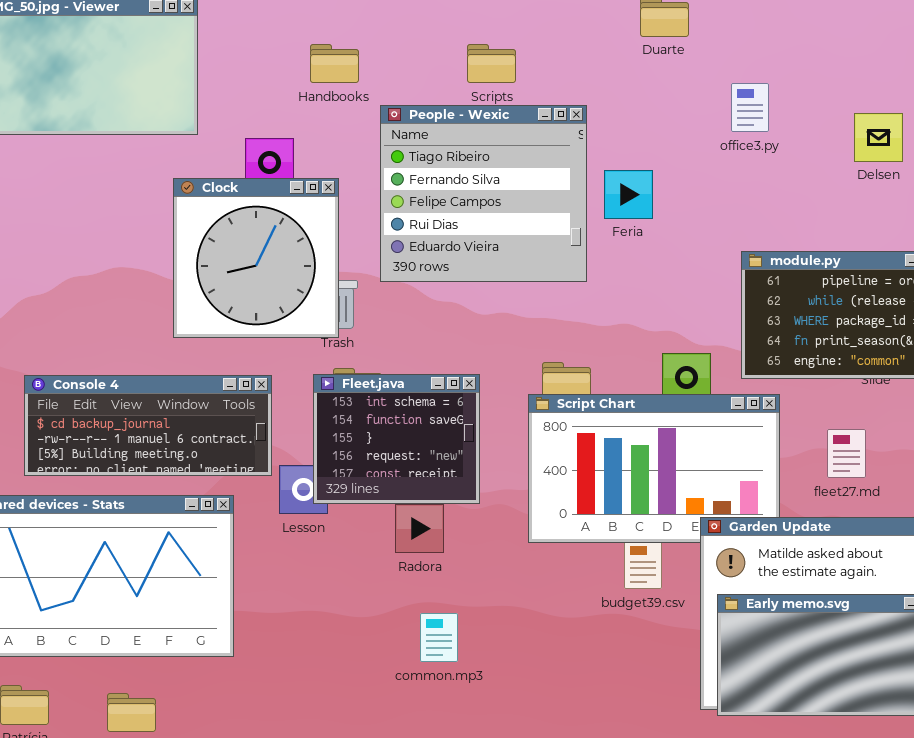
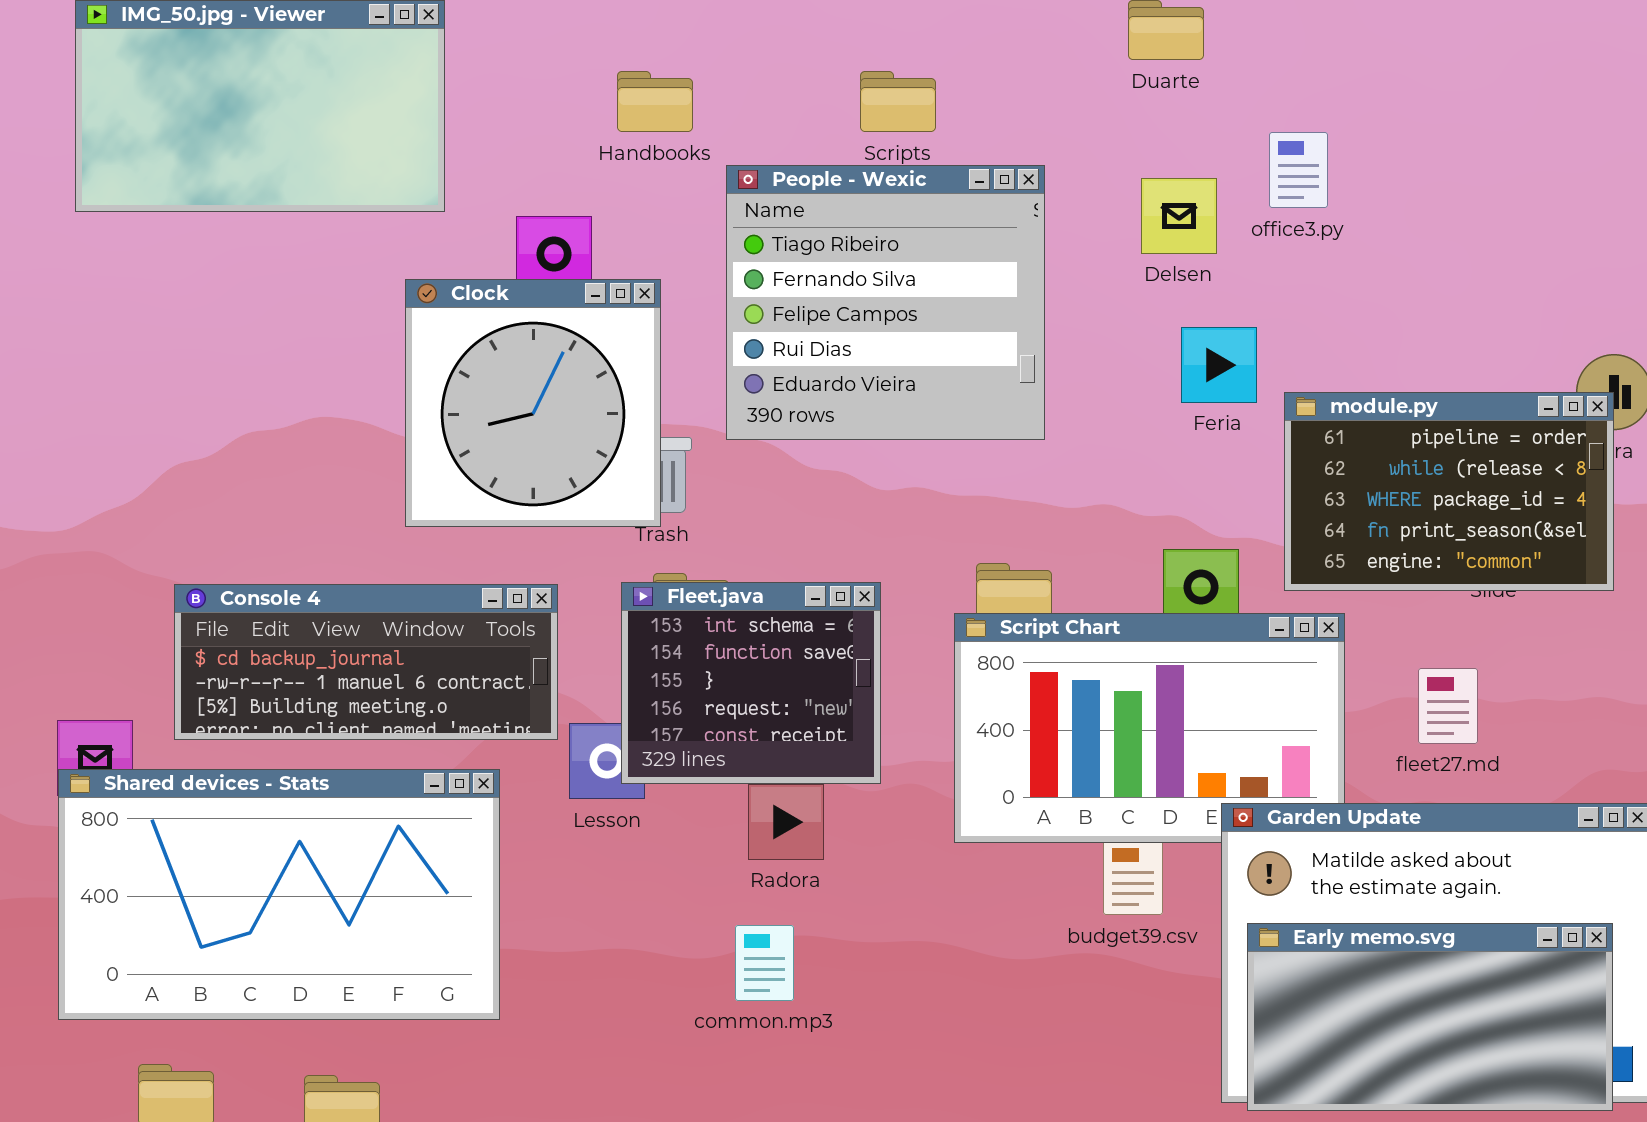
Delsen: [854,113,903,162] -> [1141,178,1217,254], moved
Feria: [604,170,653,219] -> [1181,327,1257,403], moved
common.mp3: [420,613,458,662] -> [735,925,794,1001], moved

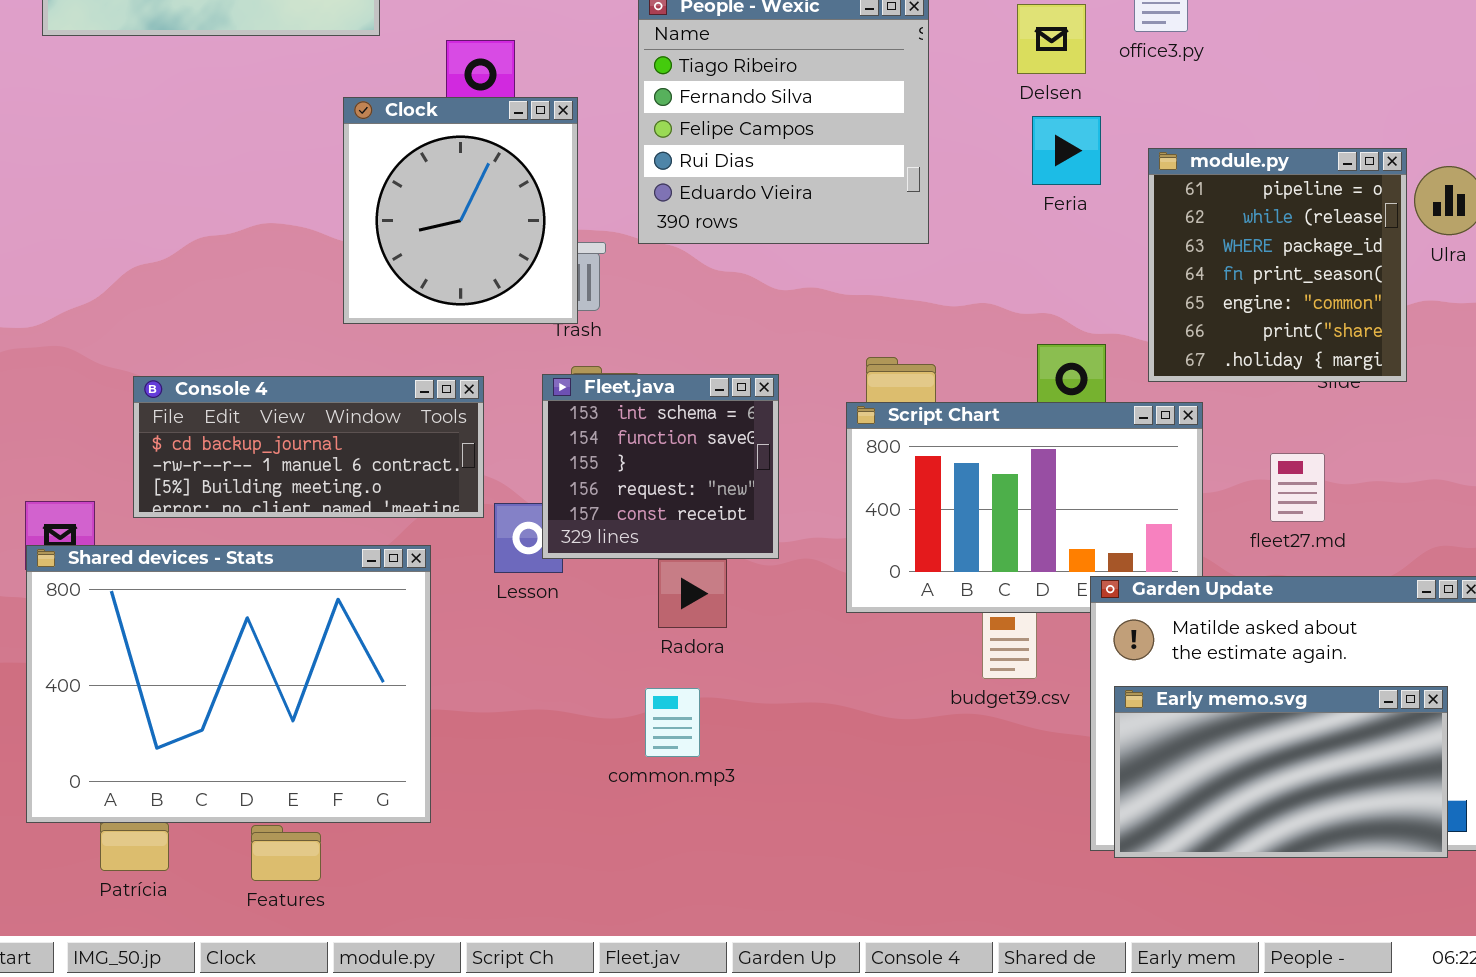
Feria: [1181,327,1257,403] -> [1032,116,1101,185], moved
module.py: [1284,392,1614,591] -> [1148,148,1407,382], resized
Shared devices - Stats: [58,769,500,1020] -> [26,545,431,823], resized

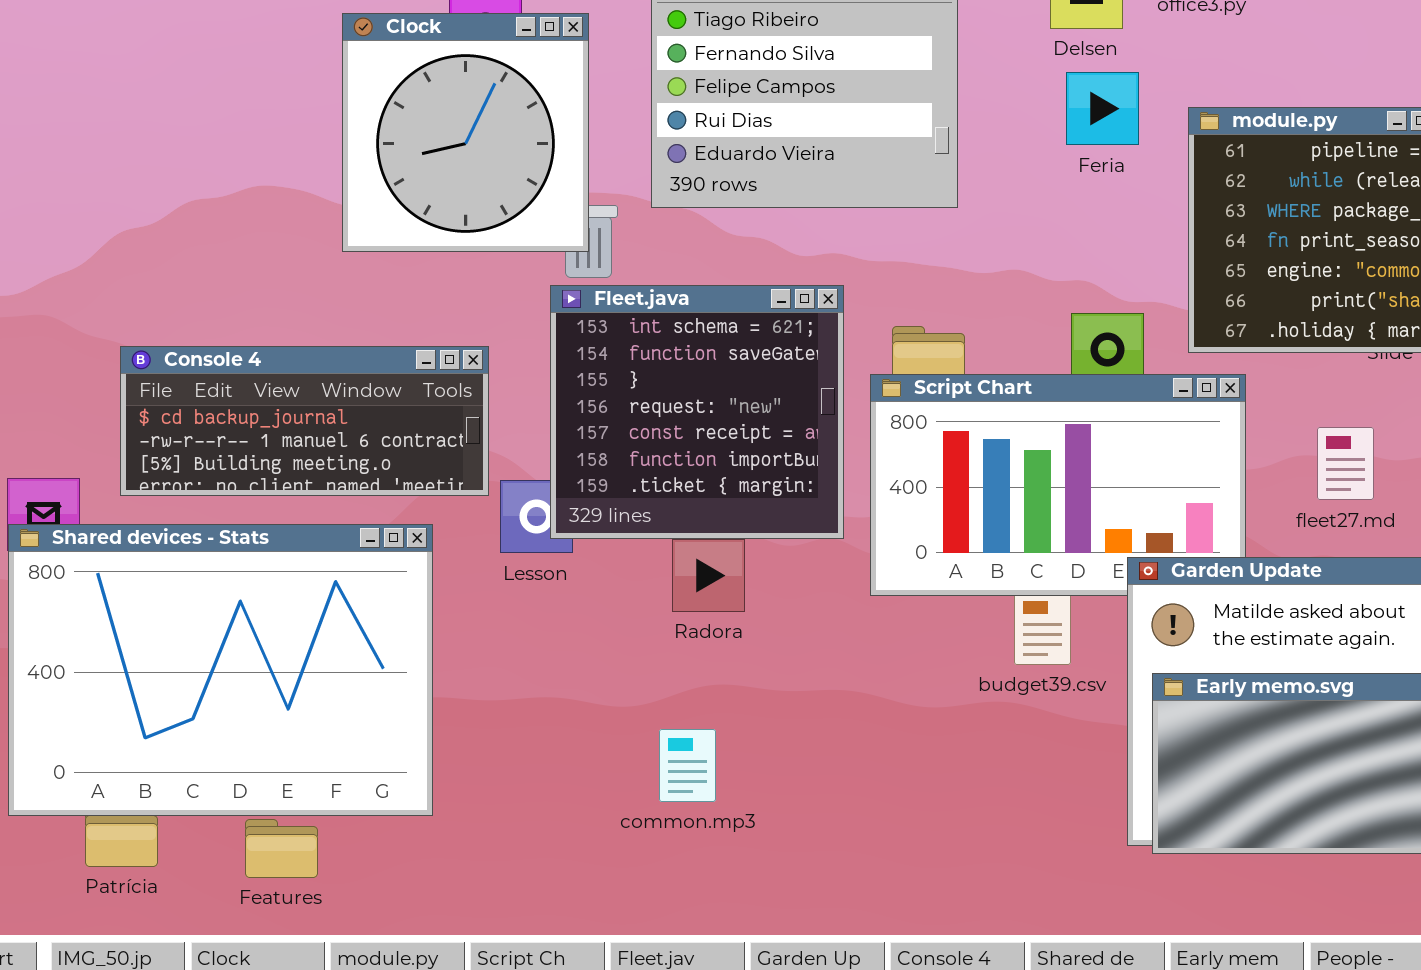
Clock: [343,97,578,324] -> [342,13,589,252], moved
Fleet.java: [542,374,779,559] -> [550,285,844,539], resized
common.mp3: [645,688,700,757] -> [659,729,716,802], moved

